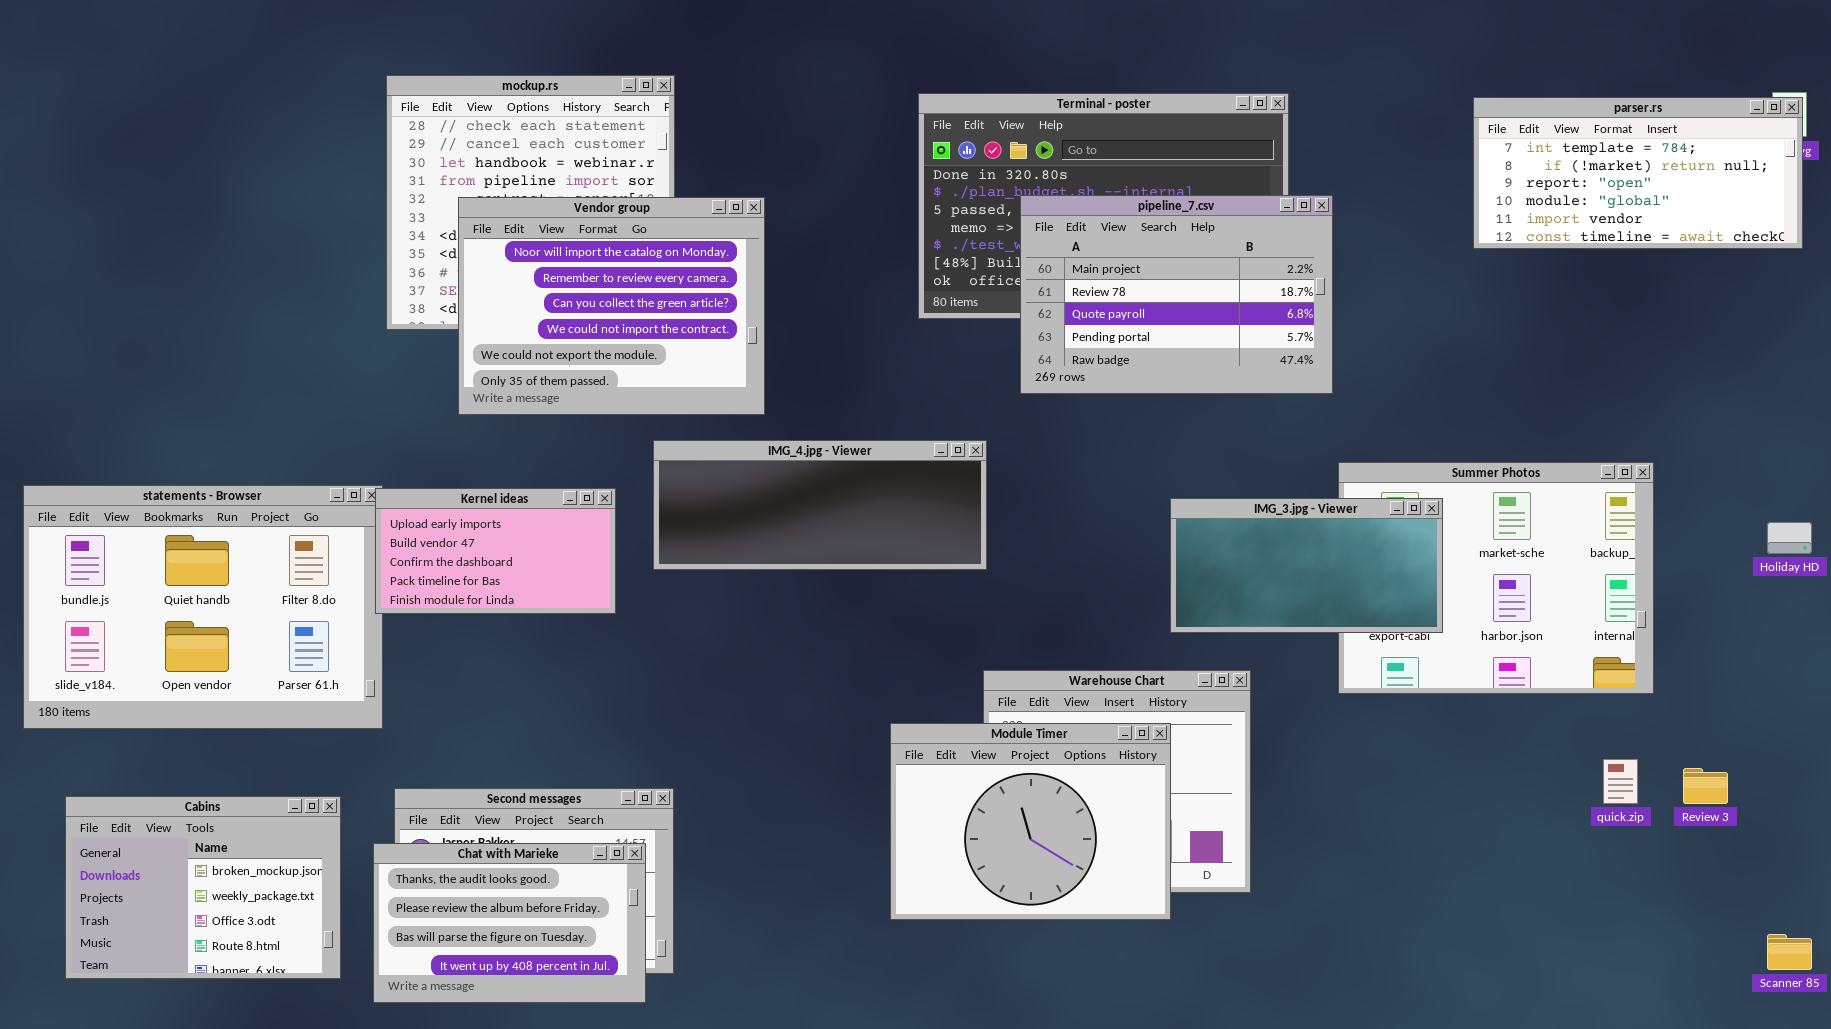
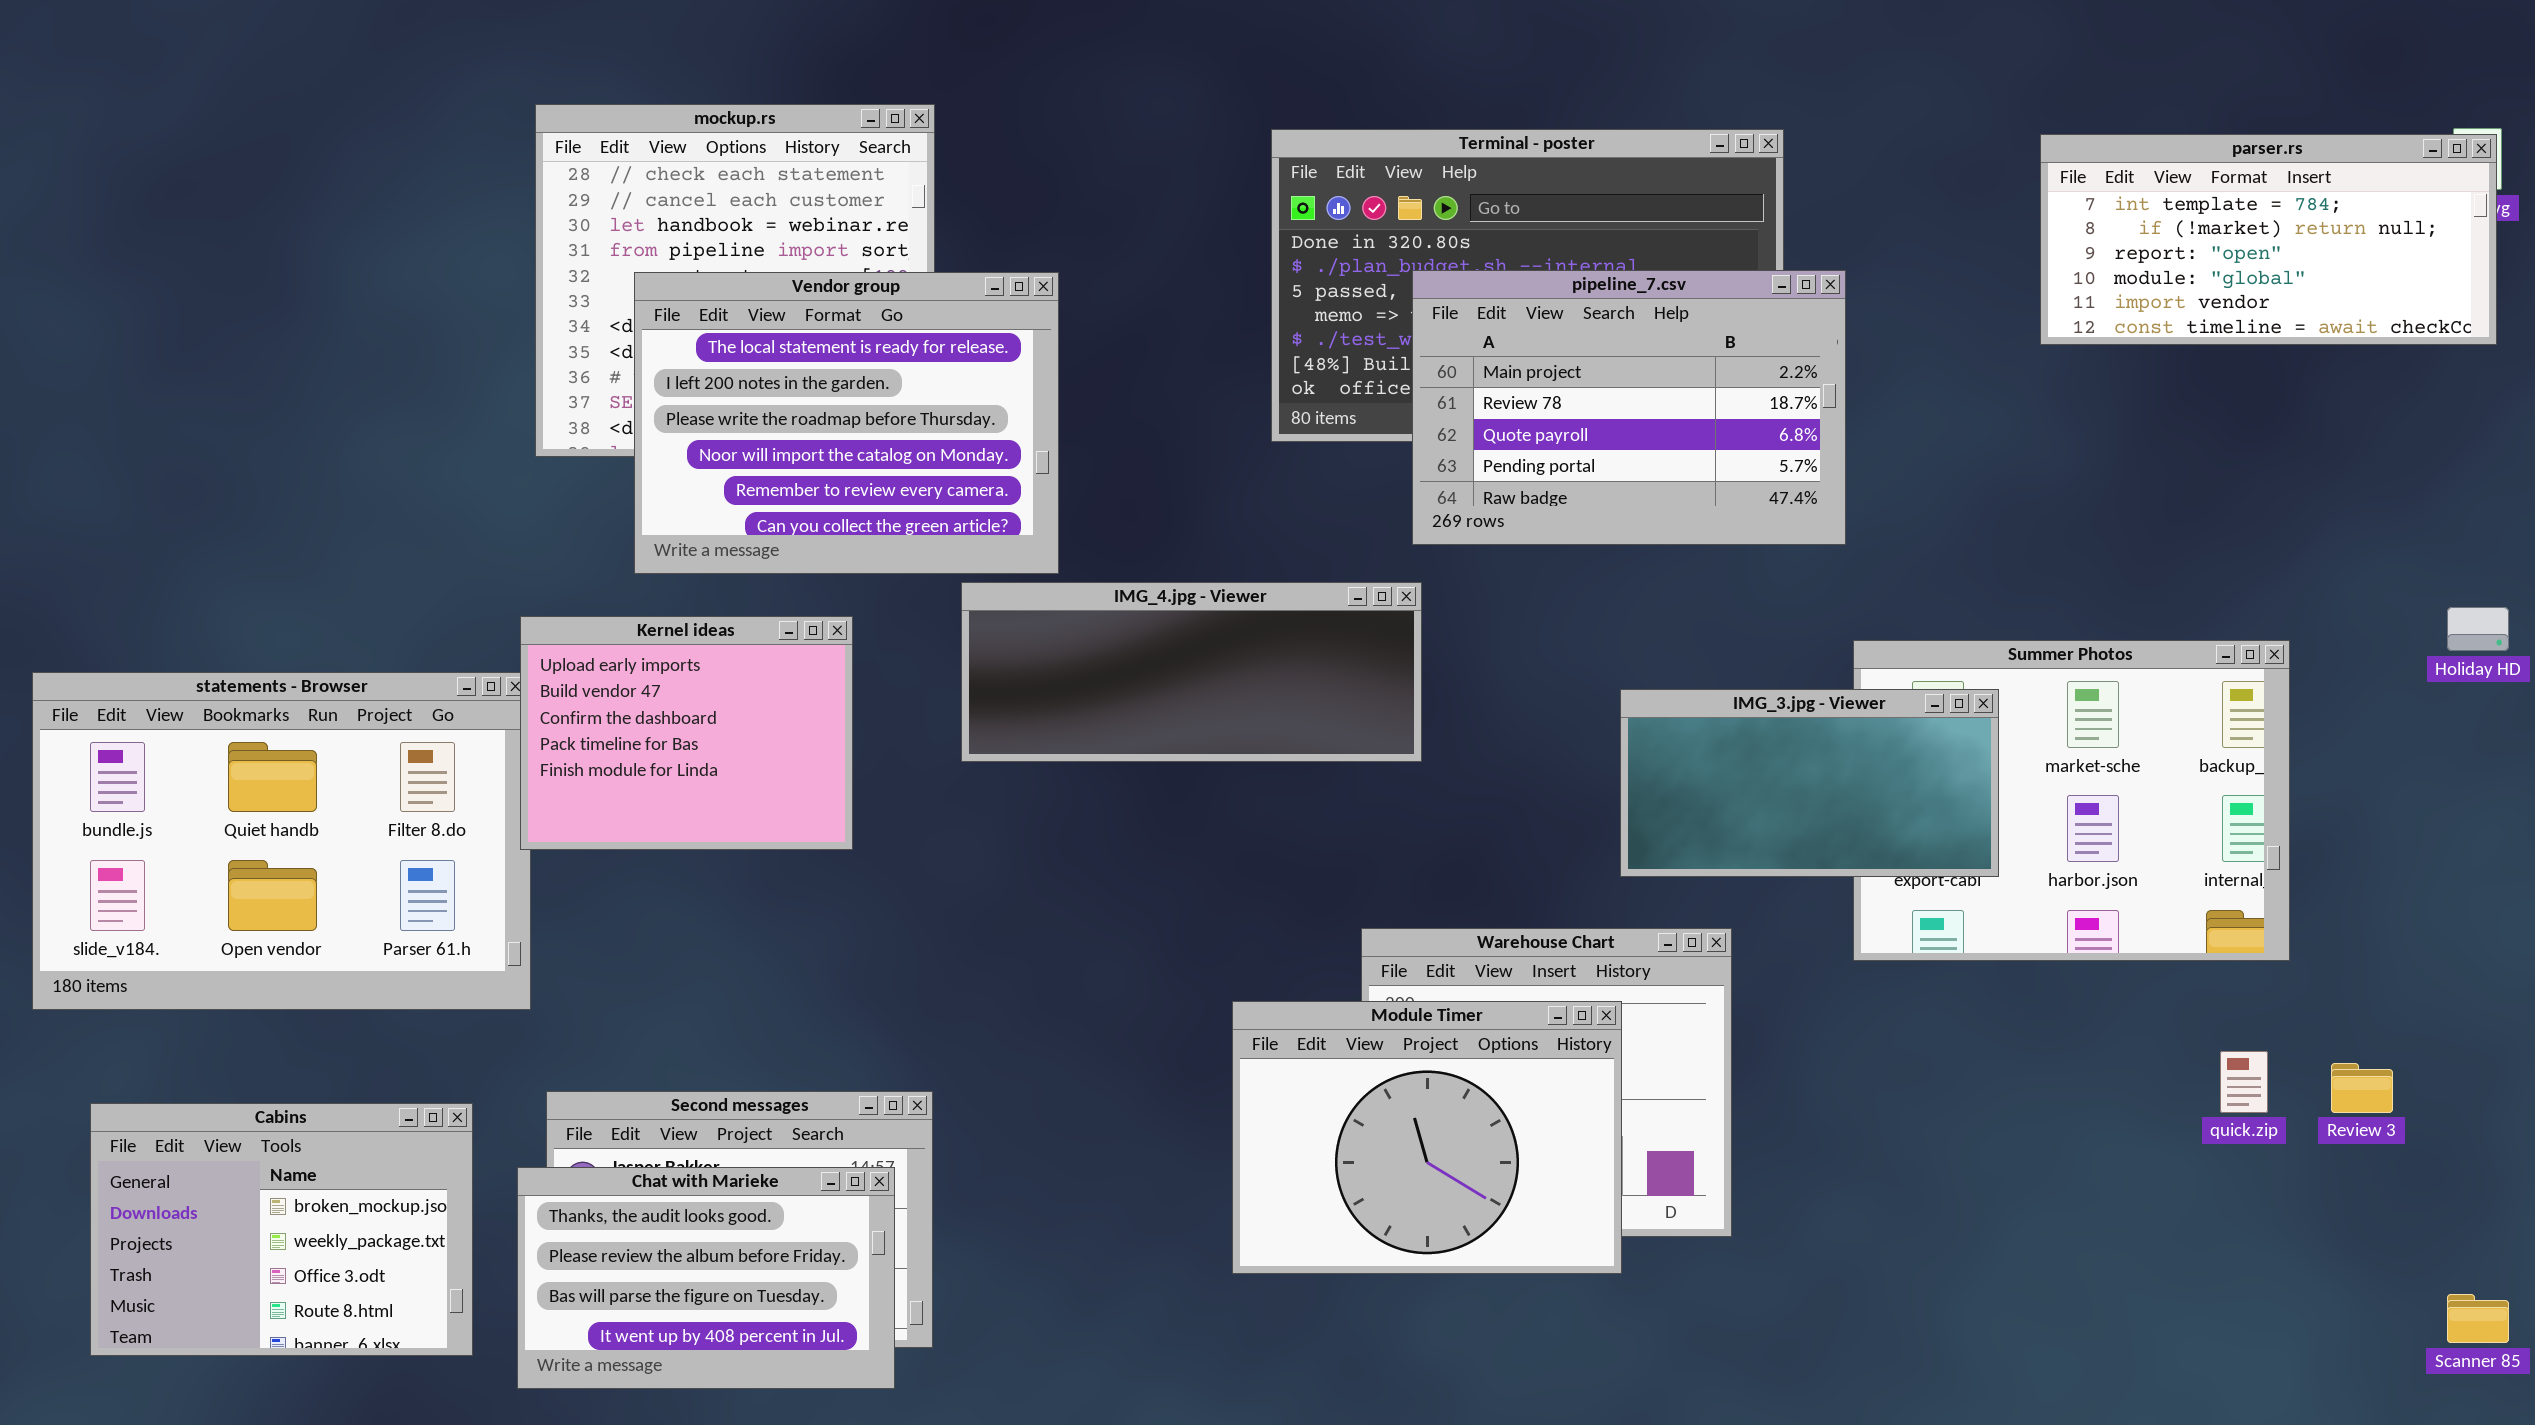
Vendor group: [458,197,765,415] -> [634,272,1059,574], scrolled up 3 rows
IMG_4.jpg - Viewer: [653,440,987,570] -> [961,582,1422,762], moved
Kernel ideas: [375,488,616,614] -> [520,616,853,850], resized
Holiday HD: [1767,522,1812,554] -> [2447,607,2509,651], moved

